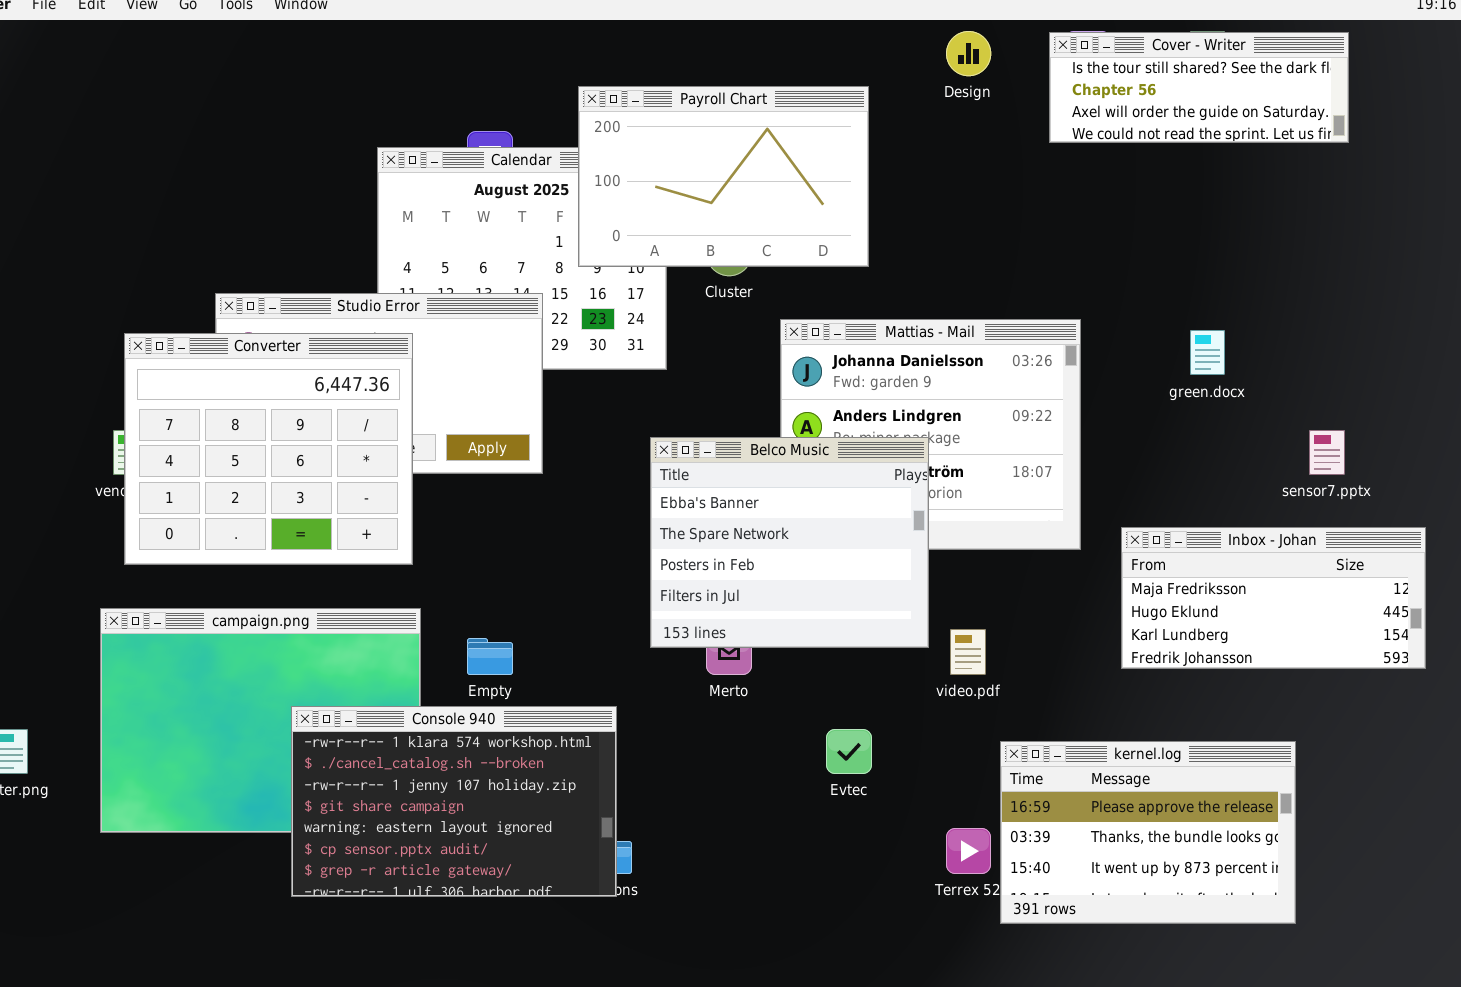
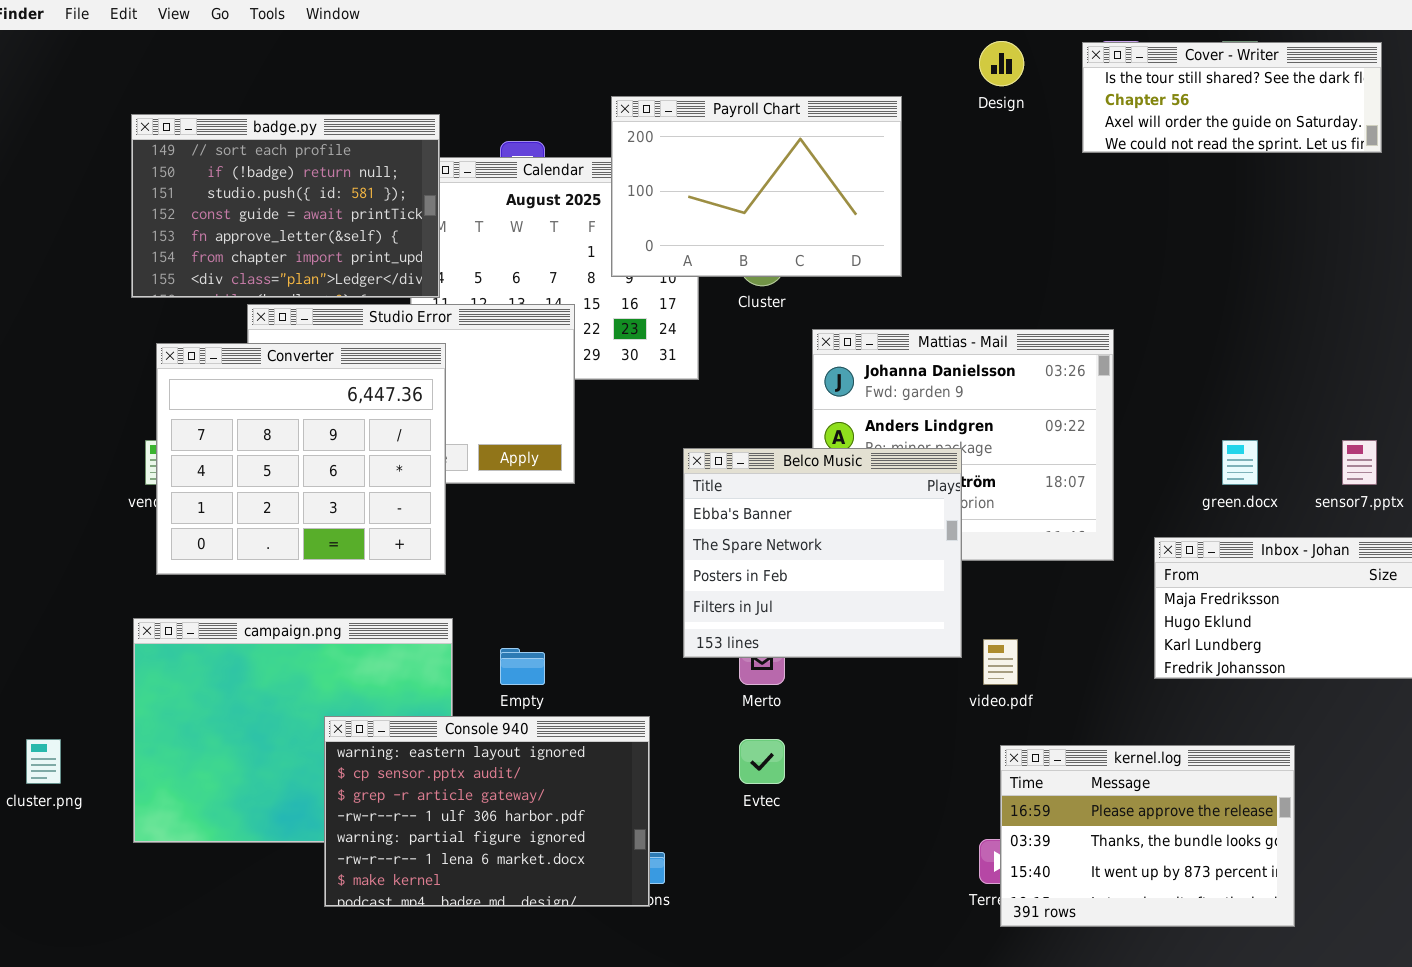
badge.py: none -> [131,114,440,298], opened
green.docx: [1190,330,1225,375] -> [1222,440,1258,485], moved
Console 940: [291,706,617,897] -> [324,716,650,907], scrolled down 4 rows
Evtec: [826,729,872,774] -> [739,739,785,784], moved
kernel.log: [1000,741,1296,924] -> [1000,745,1295,927], moved

